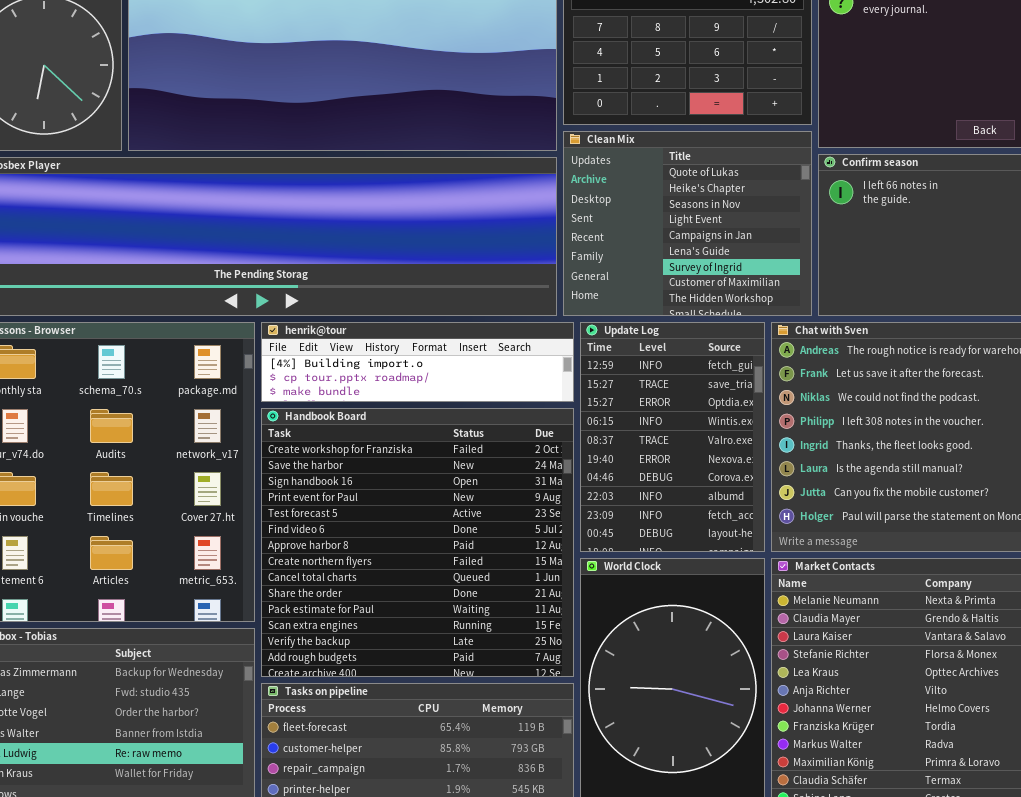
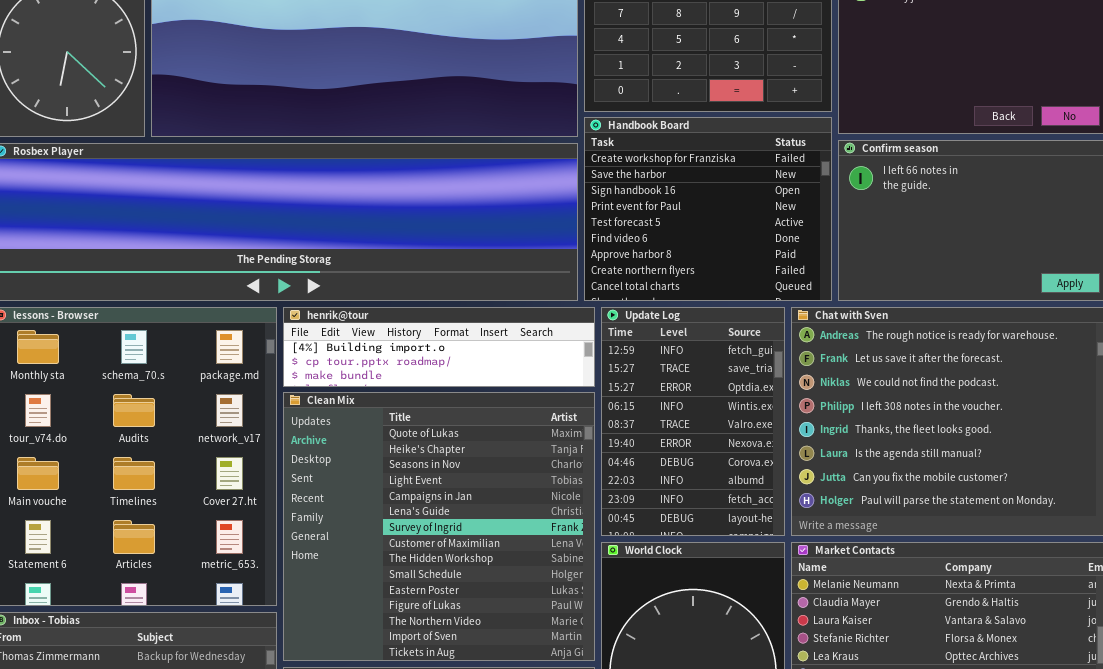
Clean Mix: [563,131,812,316] -> [283,392,595,661], moved, resized
Handbook Board: [261,408,574,677] -> [584,117,832,301], moved, resized

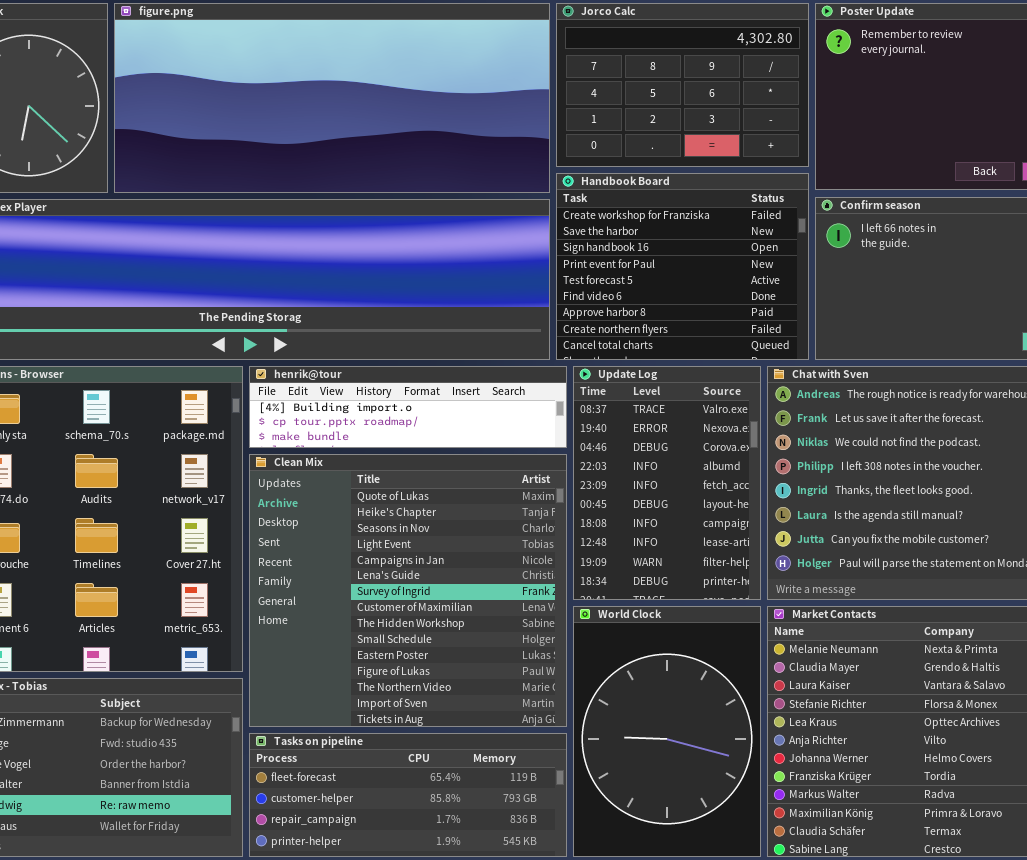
Update Log: [601,307,785,536] -> [573,366,761,600], scrolled down 4 rows

